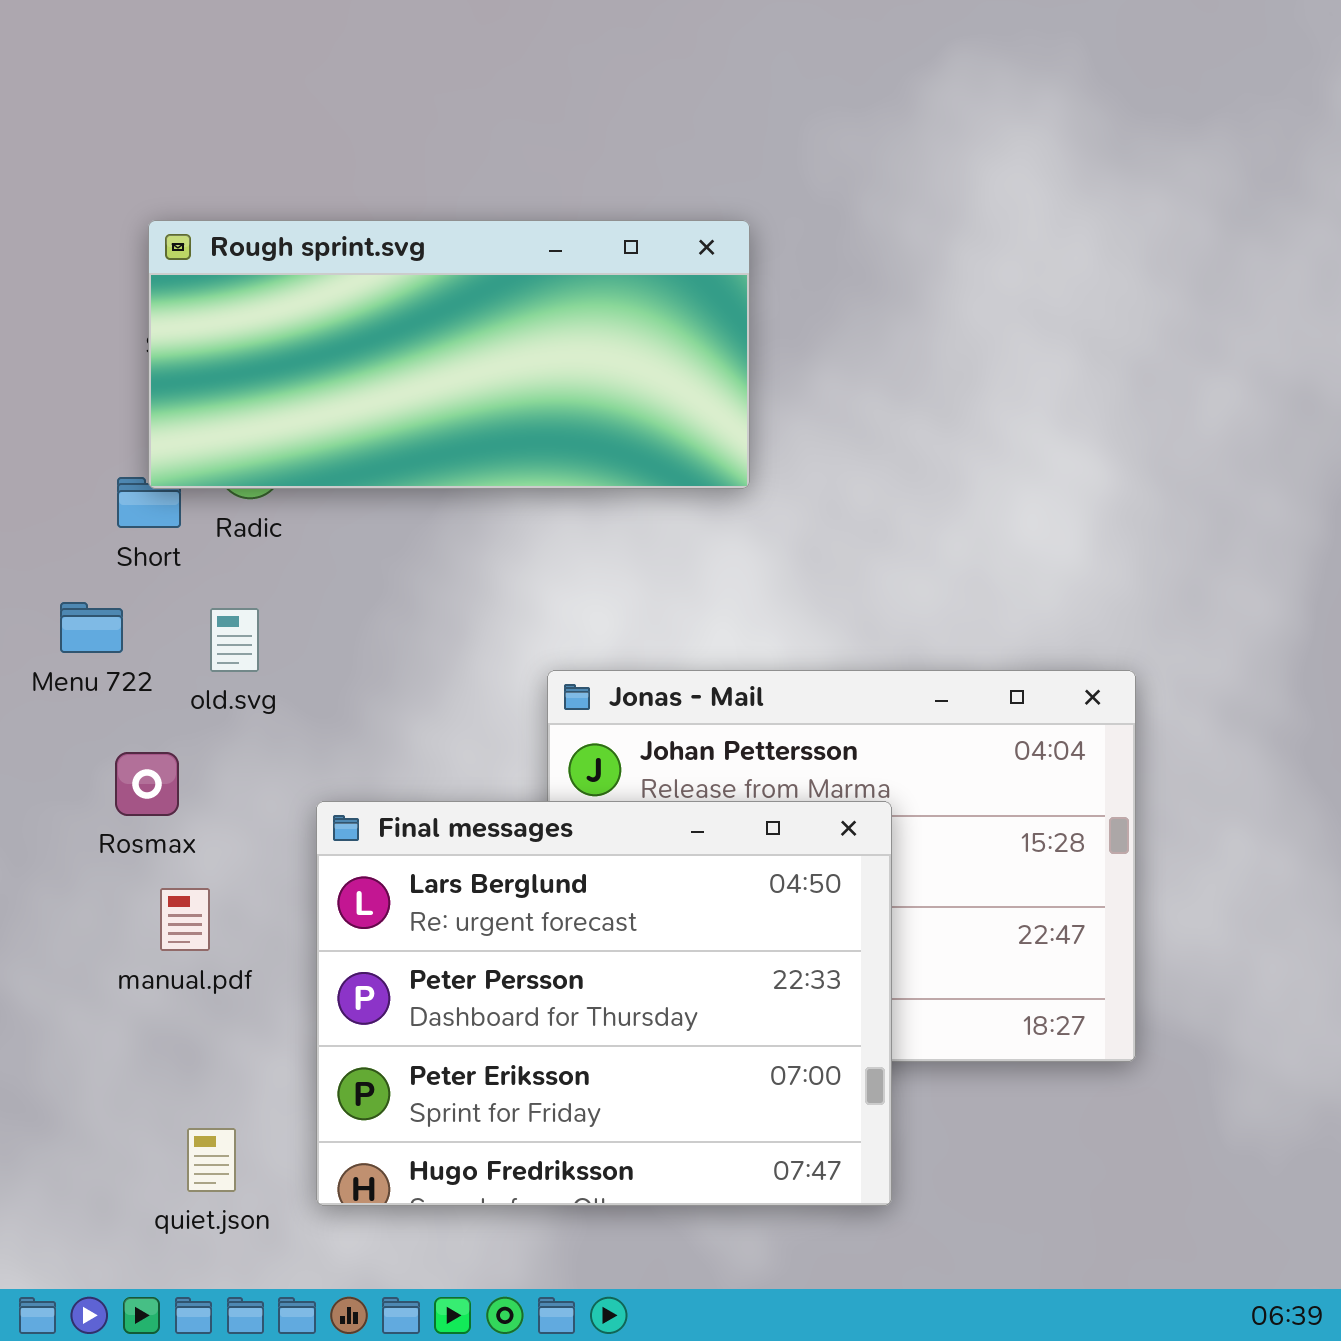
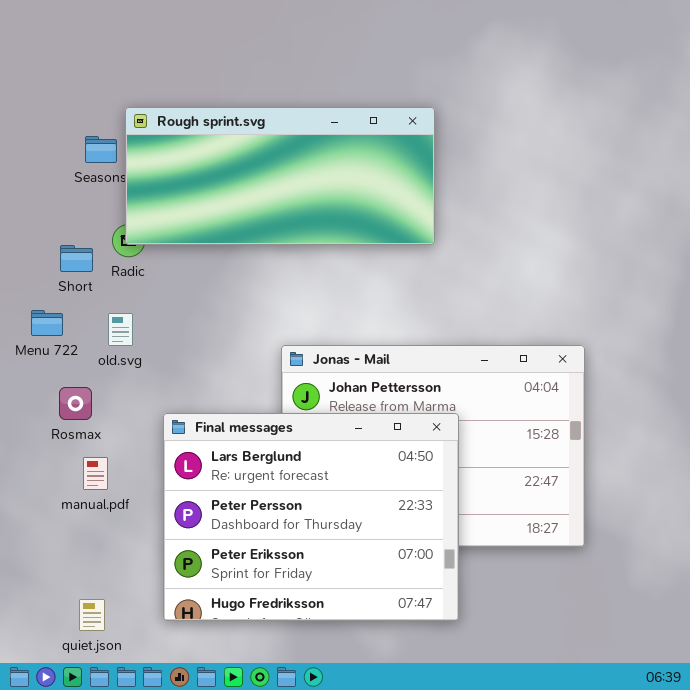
Rough sprint.svg: [148,220,750,489] -> [125,107,435,245], moved
quiet.json: [187,1128,236,1192] -> [79,599,105,631], moved

